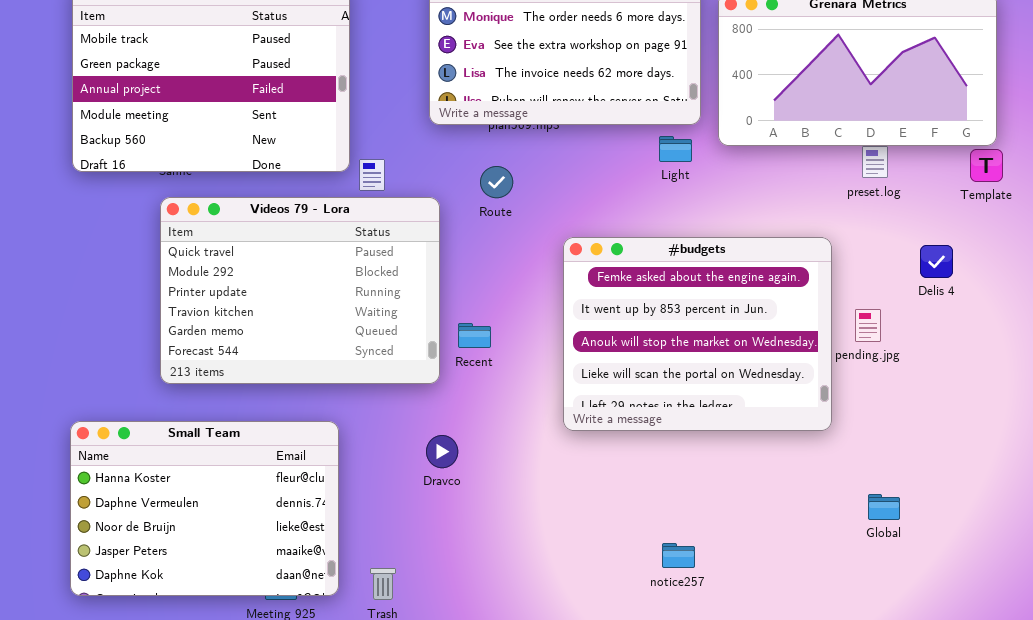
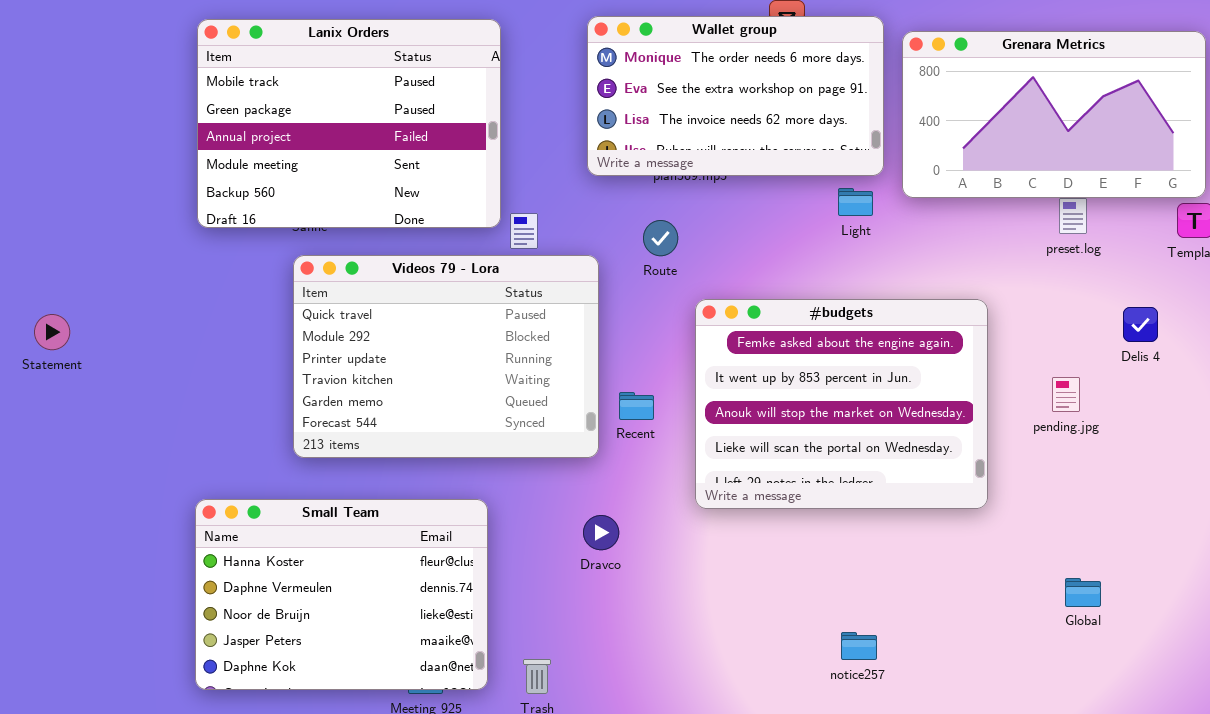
#budgets: [563,237,832,431] -> [695,299,988,509], moved

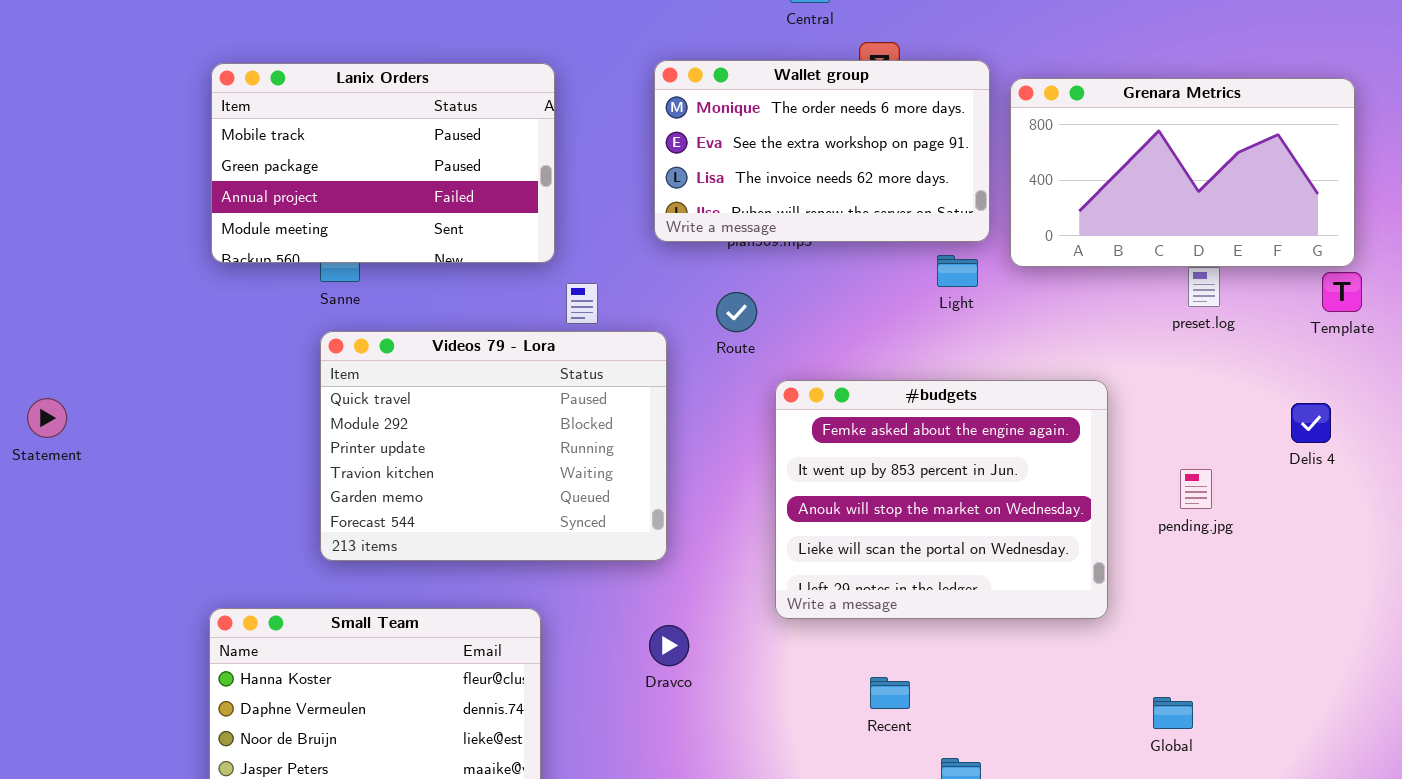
Lanix Orders: [197,19,501,228] -> [211,63,555,263], resized
Delis 4: [1123,307,1158,342] -> [1291,403,1331,443], moved
Recent: [619,392,654,420] -> [870,677,910,709], moved
Global: [1065,578,1101,607] -> [1153,697,1193,729], moved

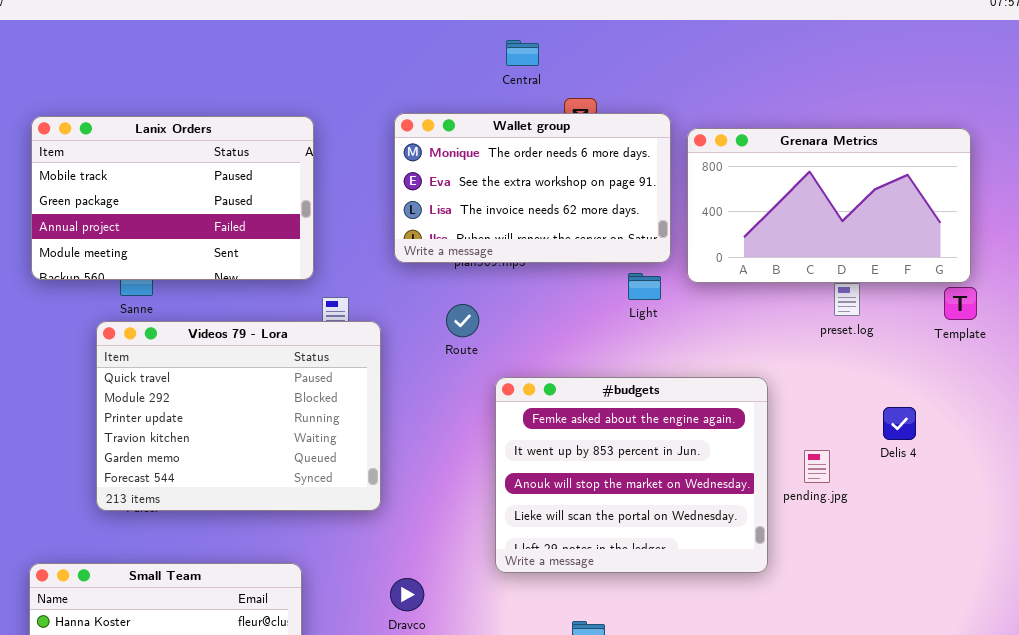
Videos 79 - Lora: [320,331,667,561] -> [96,321,381,511], moved
Delis 4: [1291,403,1331,443] -> [883,407,916,440], moved
pending.jpg: [1180,469,1212,509] -> [804,450,830,483], moved

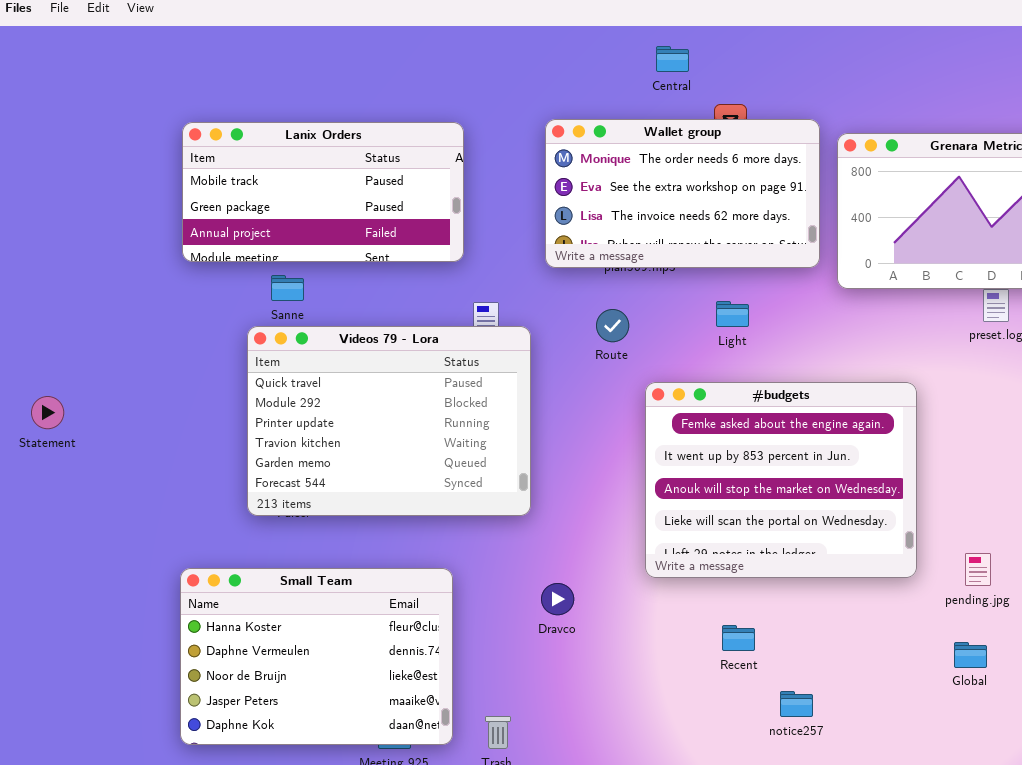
Lanix Orders: [31,116,314,280] -> [182,122,464,262], resized
Light: [628,273,661,300] -> [716,301,749,327], moved
pending.jpg: [804,450,830,483] -> [965,553,991,586], moved

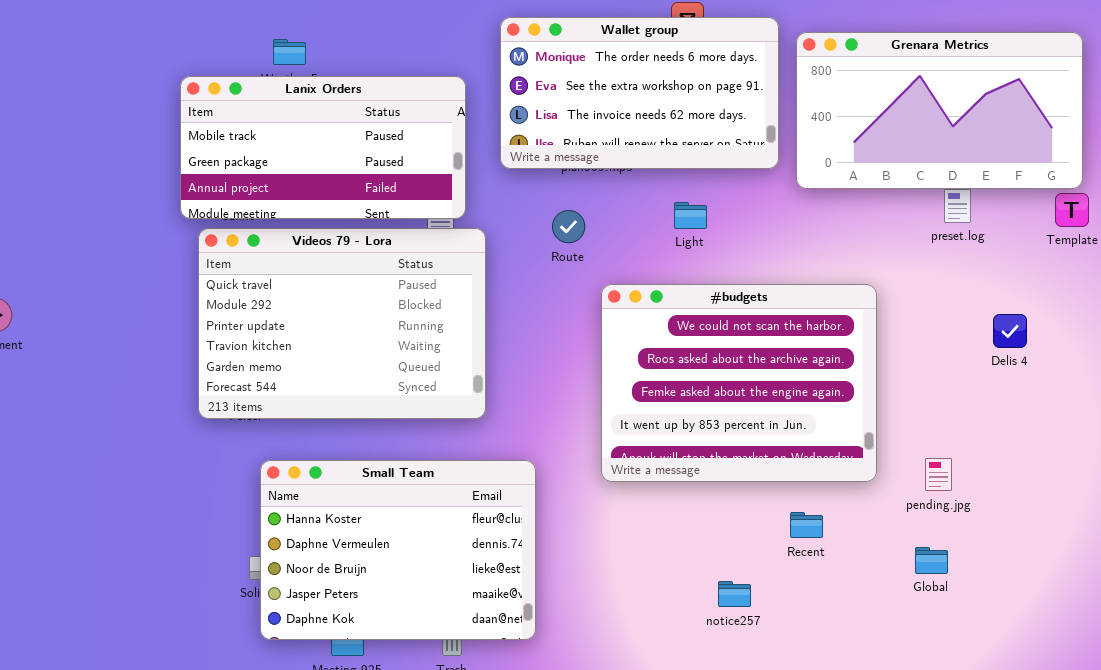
Lanix Orders: [182,122,464,262] -> [180,76,466,219], moved
#budgets: [645,382,917,578] -> [601,284,877,482], scrolled up 2 rows
Small Team: [180,568,453,745] -> [260,460,536,640], moved
Recent: [722,625,755,651] -> [790,512,823,538], moved
notice257: [780,691,813,717] -> [718,581,751,607], moved

